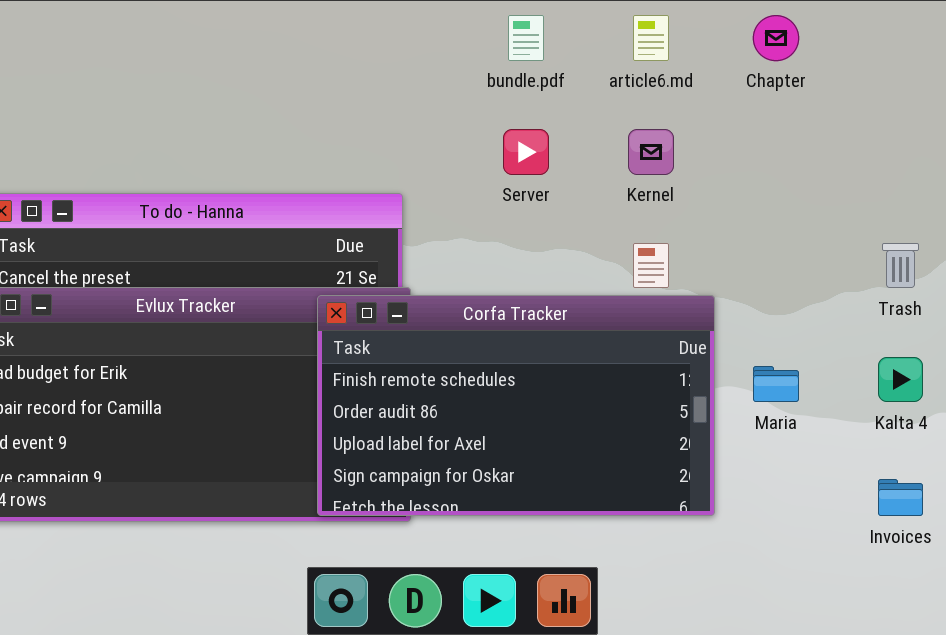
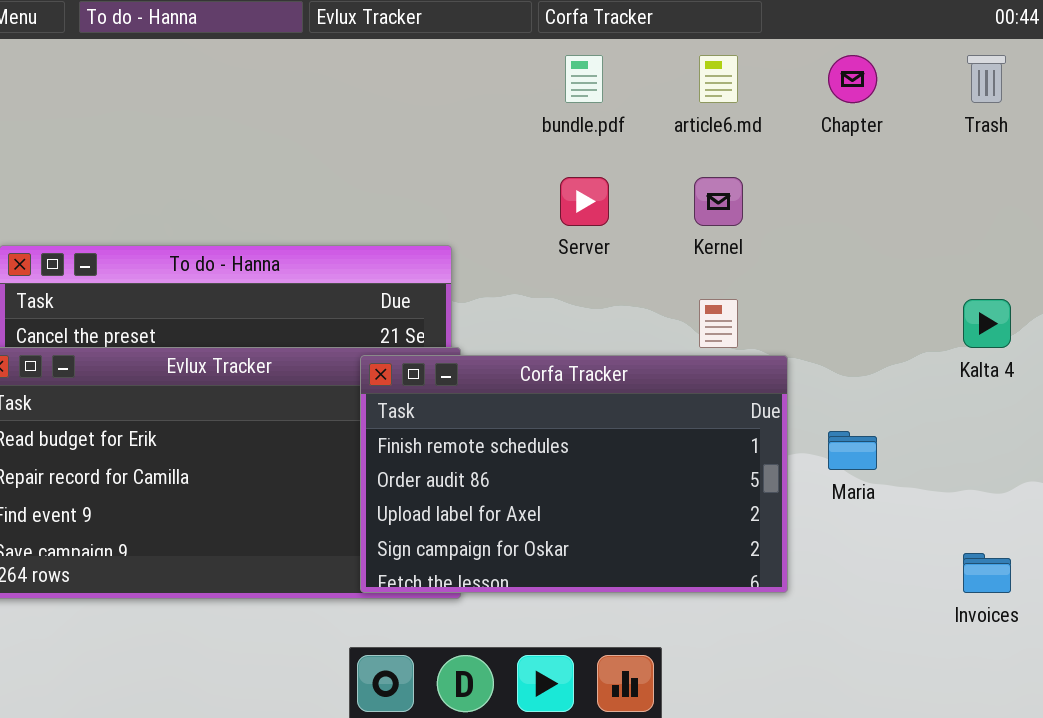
Trash: [882,243,919,288] -> [967,55,1006,103], moved
Kalta 4: [878,357,923,402] -> [963,299,1011,348], moved

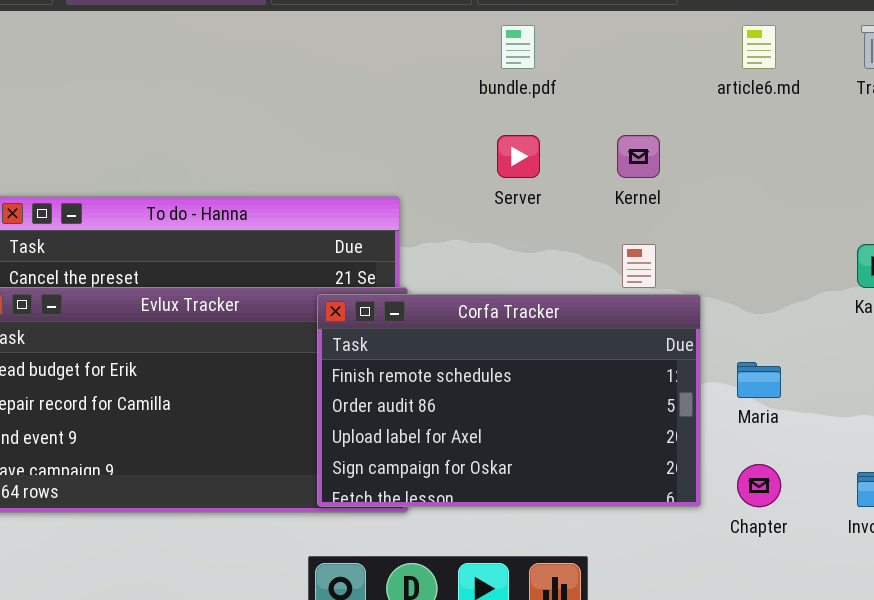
article6.md: [699,55,738,103] -> [742,25,776,69], moved
Chapter: [828,55,877,103] -> [737,464,781,507], moved

